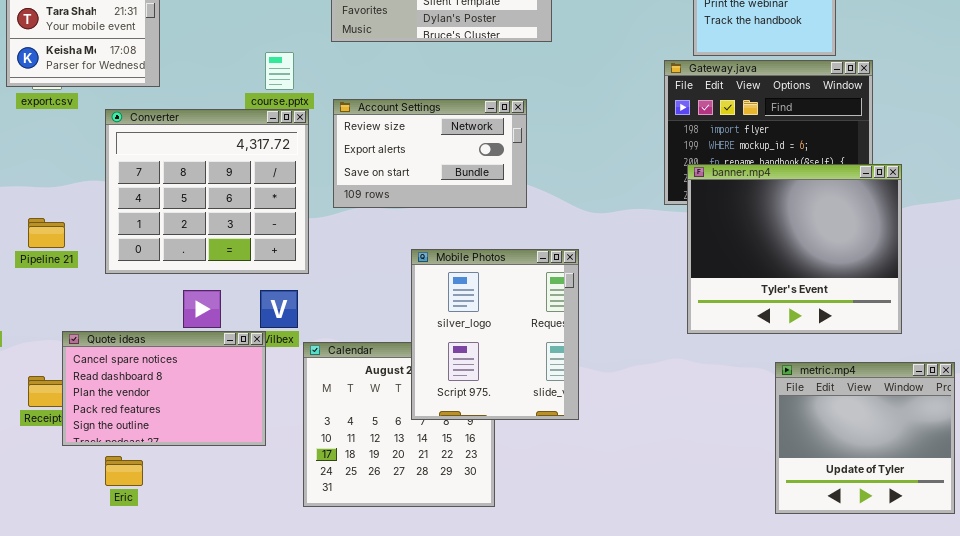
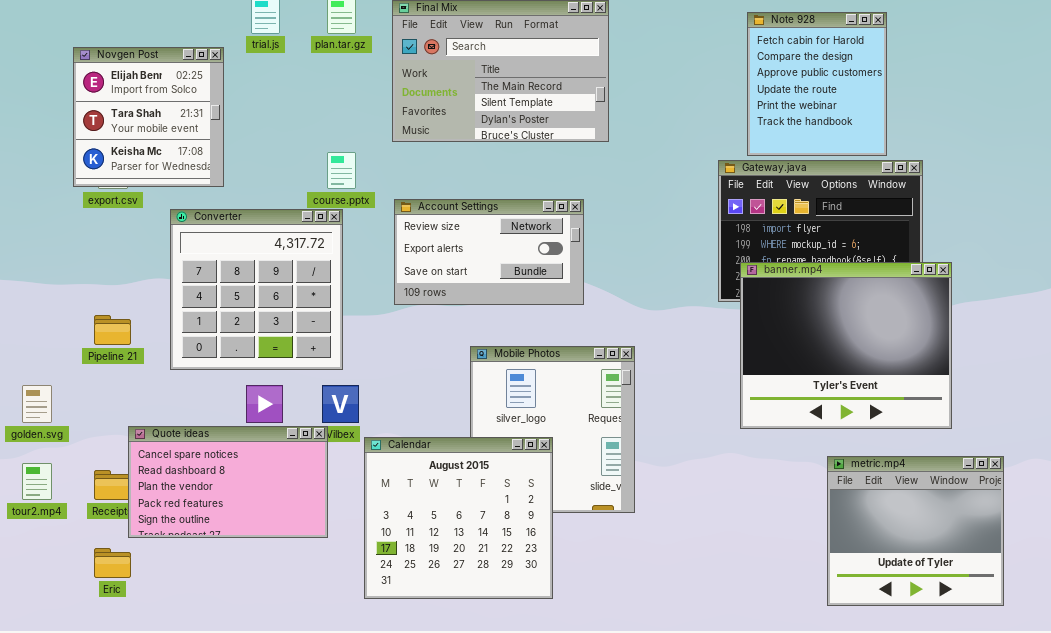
Converter: [105,109,309,274] -> [170,209,343,370], resized
Calendar: [303,342,495,507] -> [364,437,553,599], raised
Eric: [105,456,143,486] -> [94,548,131,578], moved

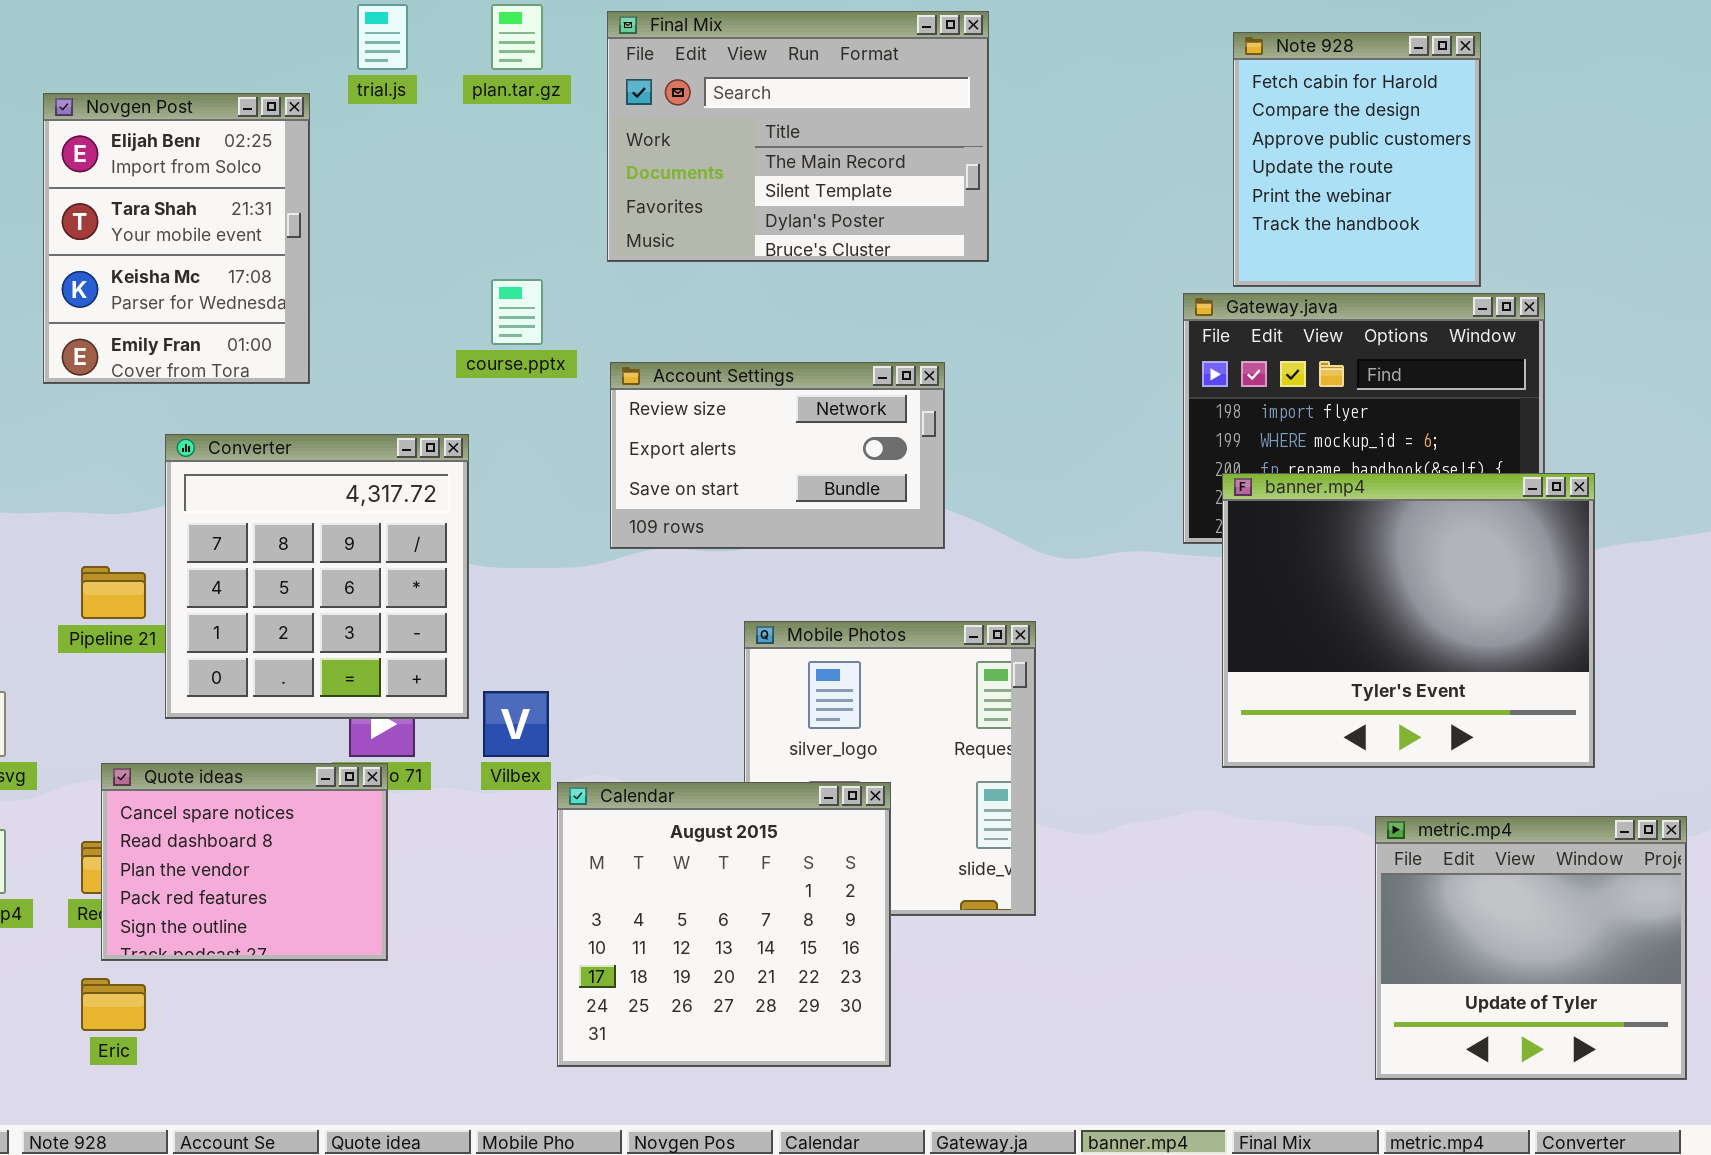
Novgen Post: [73,47,224,187] -> [43,93,310,384], resized
Converter: [170,209,343,370] -> [165,434,469,719], moved
Quote ideas: [128,426,328,538] -> [101,763,388,961], moved, resized

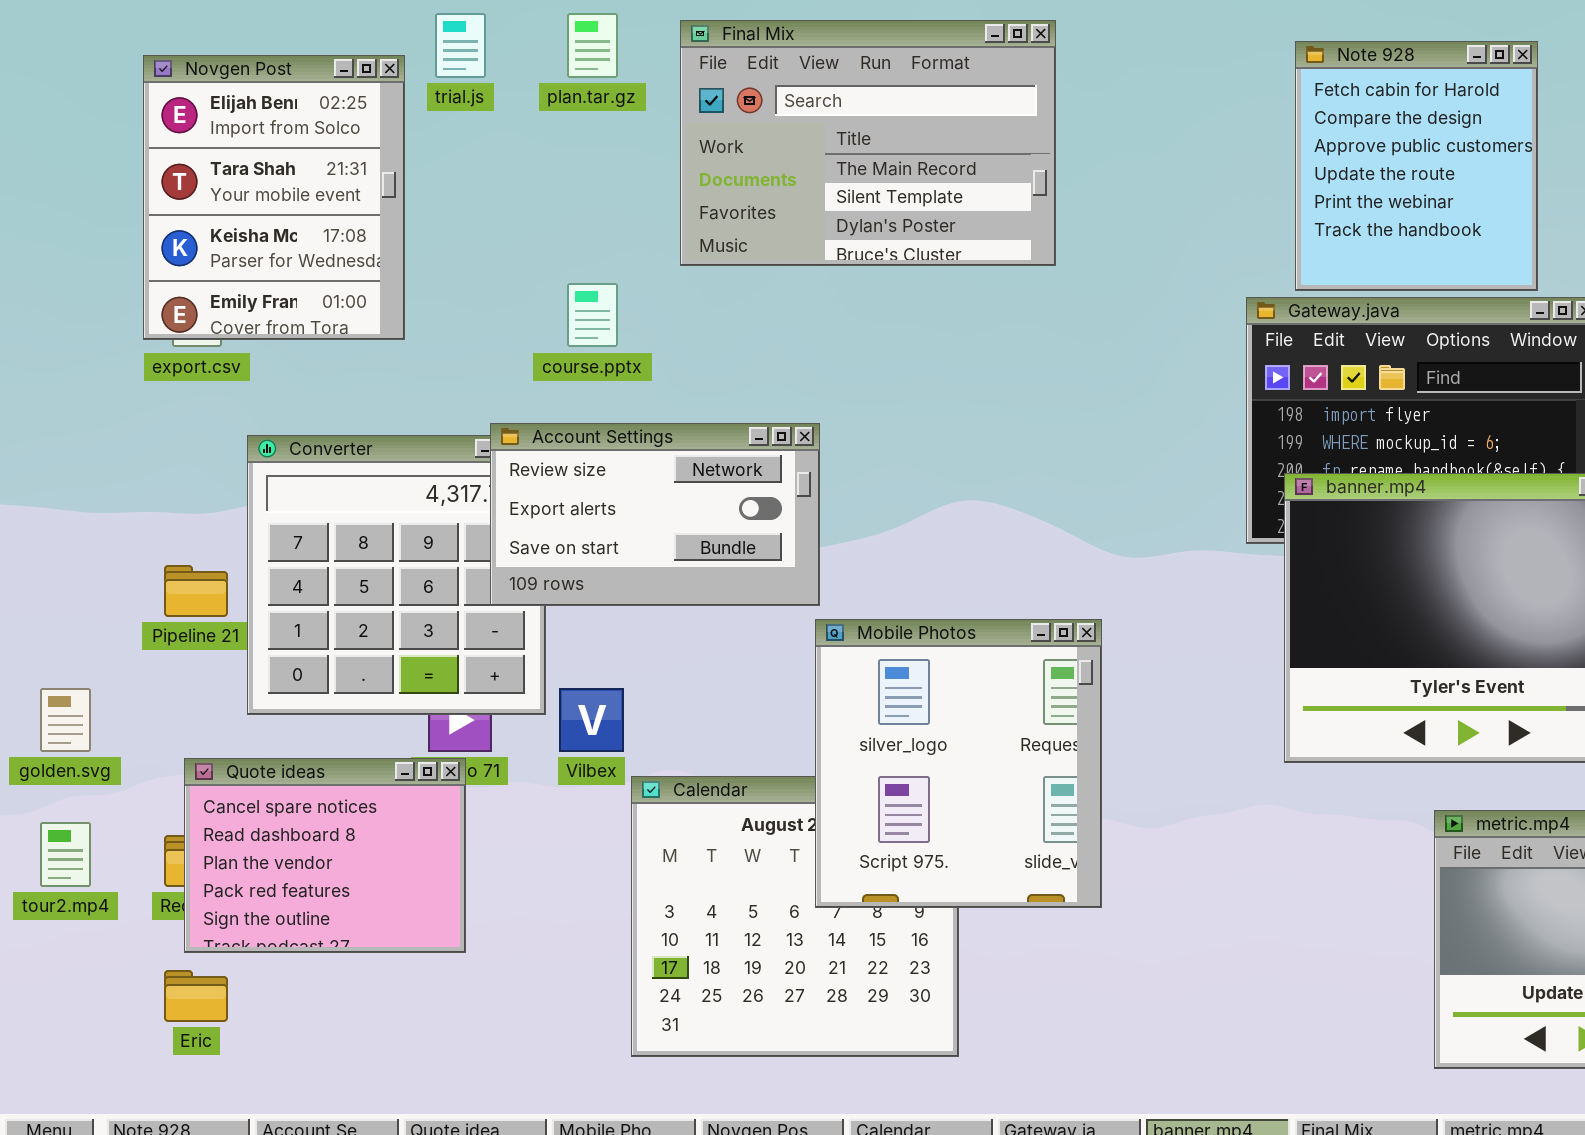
Novgen Post: [43,93,310,384] -> [143,55,405,340], moved
Account Settings: [610,362,945,549] -> [490,423,820,606], moved
Mobile Photos: [744,621,1036,916] -> [815,619,1102,908], raised

